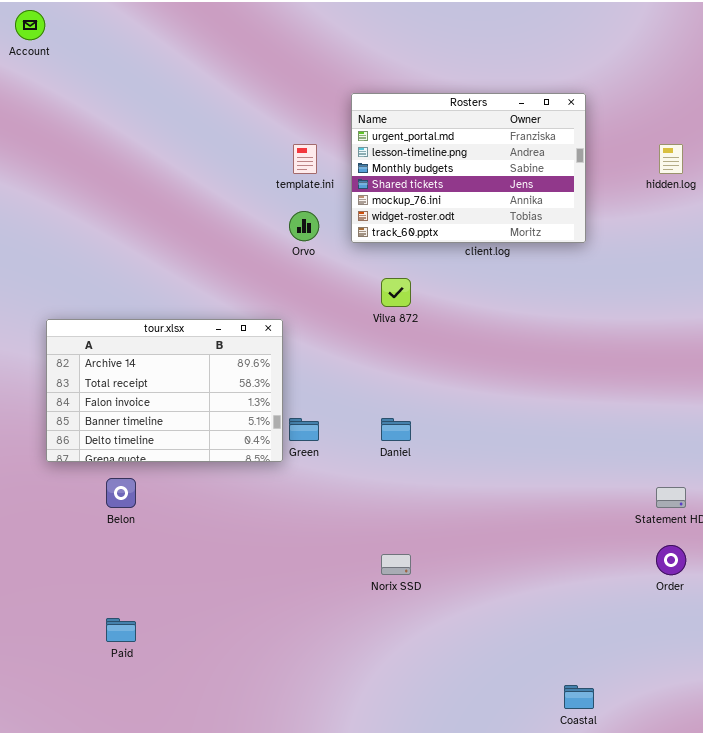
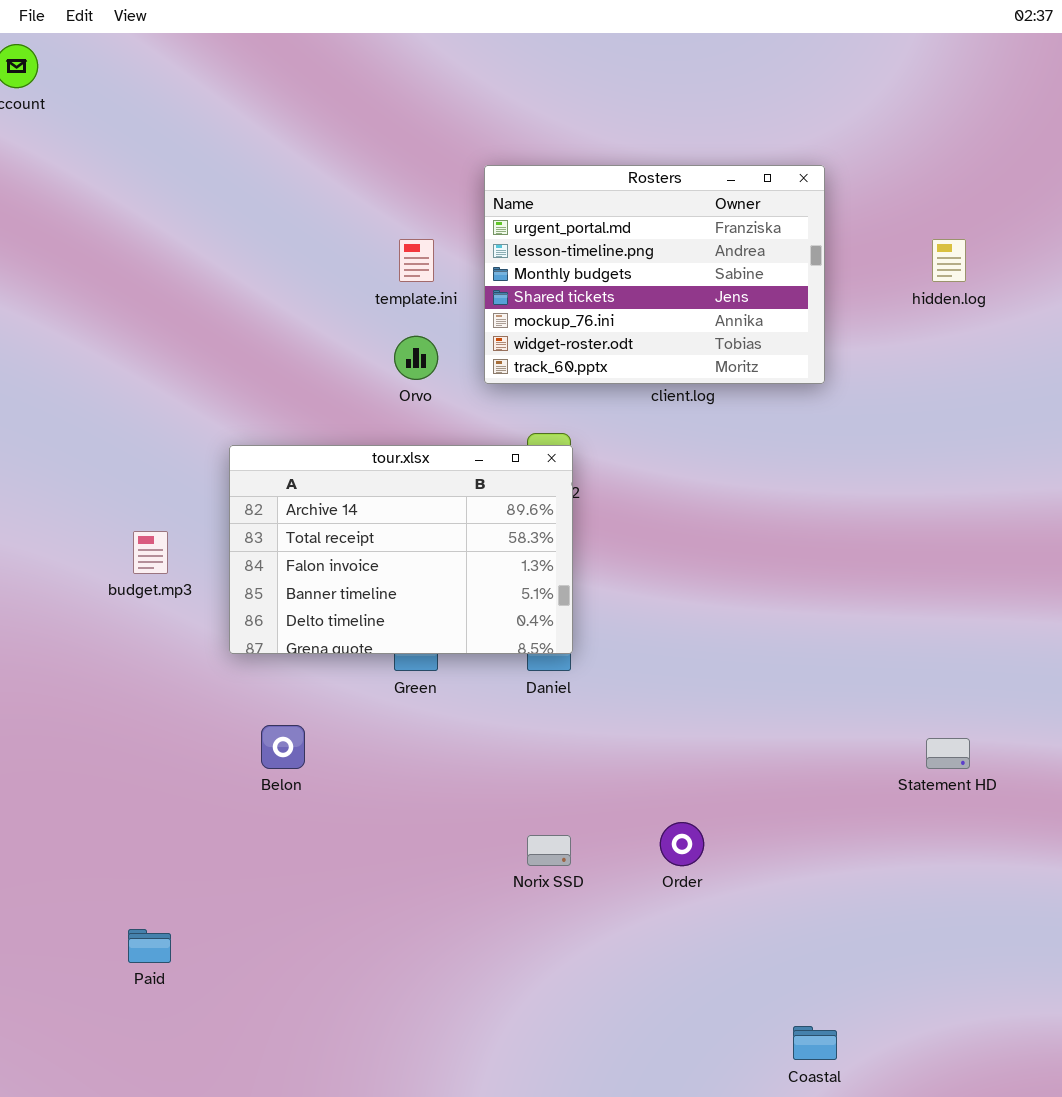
tour.xlsx: [46,319,283,462] -> [229,445,573,654], moved
Belon: [106,478,136,508] -> [261,725,305,769], moved
Order: [656,545,686,575] -> [660,822,704,866], moved

